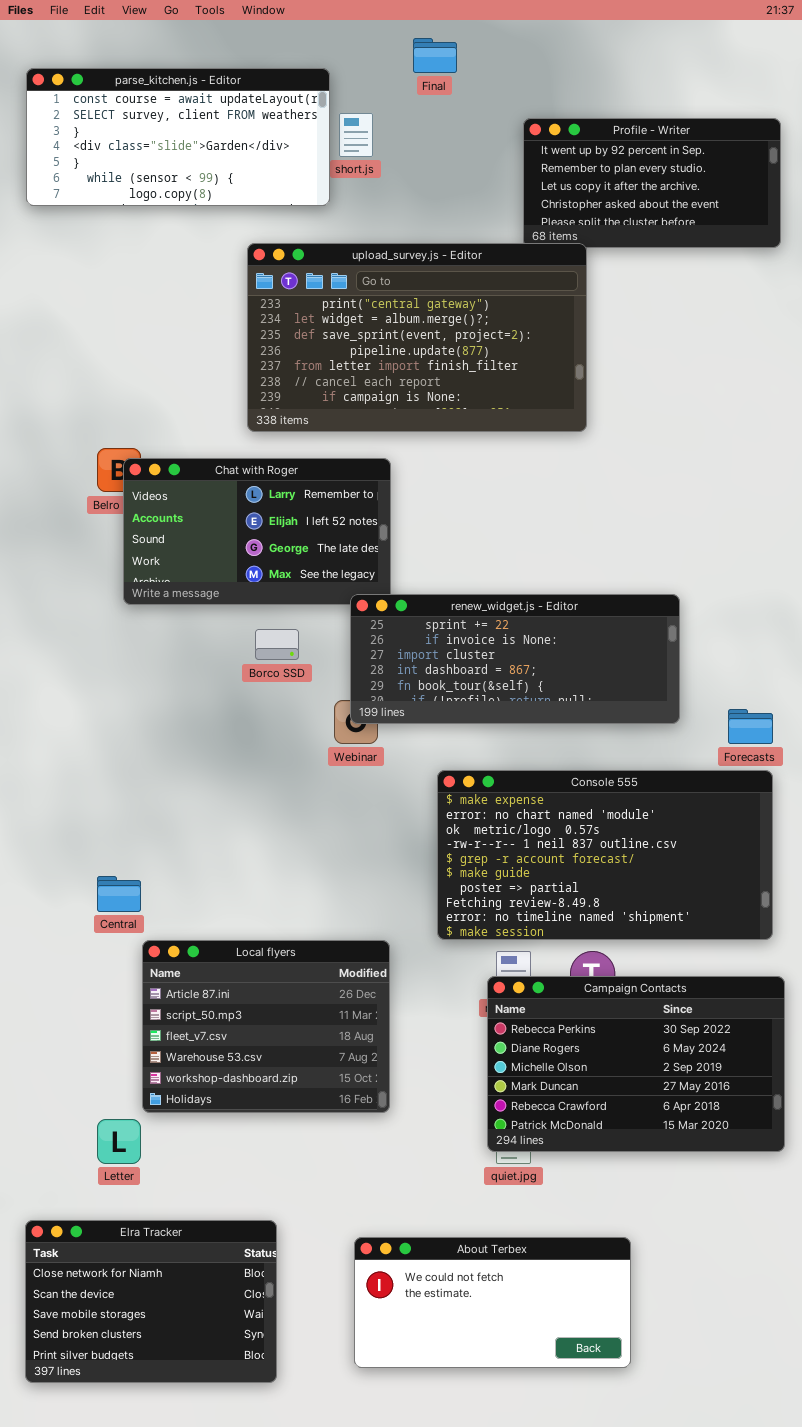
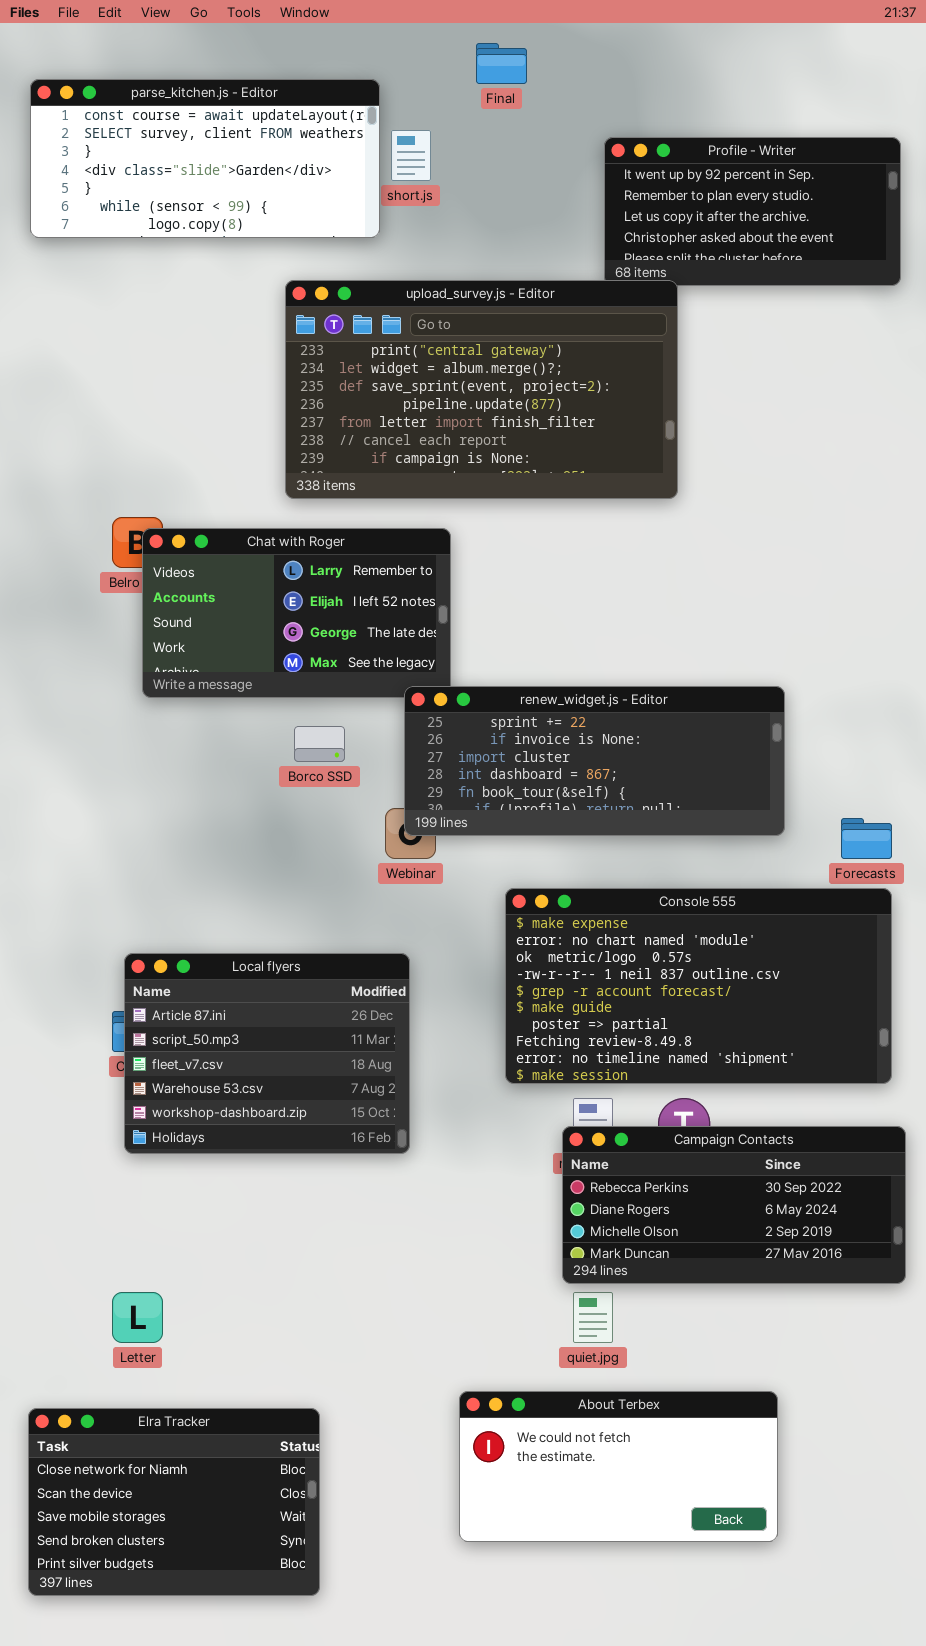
Local flyers: [142,940,390,1113] -> [124,953,410,1154], moved
Campaign Contacts: [487,976,785,1152] -> [562,1126,906,1284], resized
About Terbex: [354,1237,631,1368] -> [459,1391,778,1542], moved

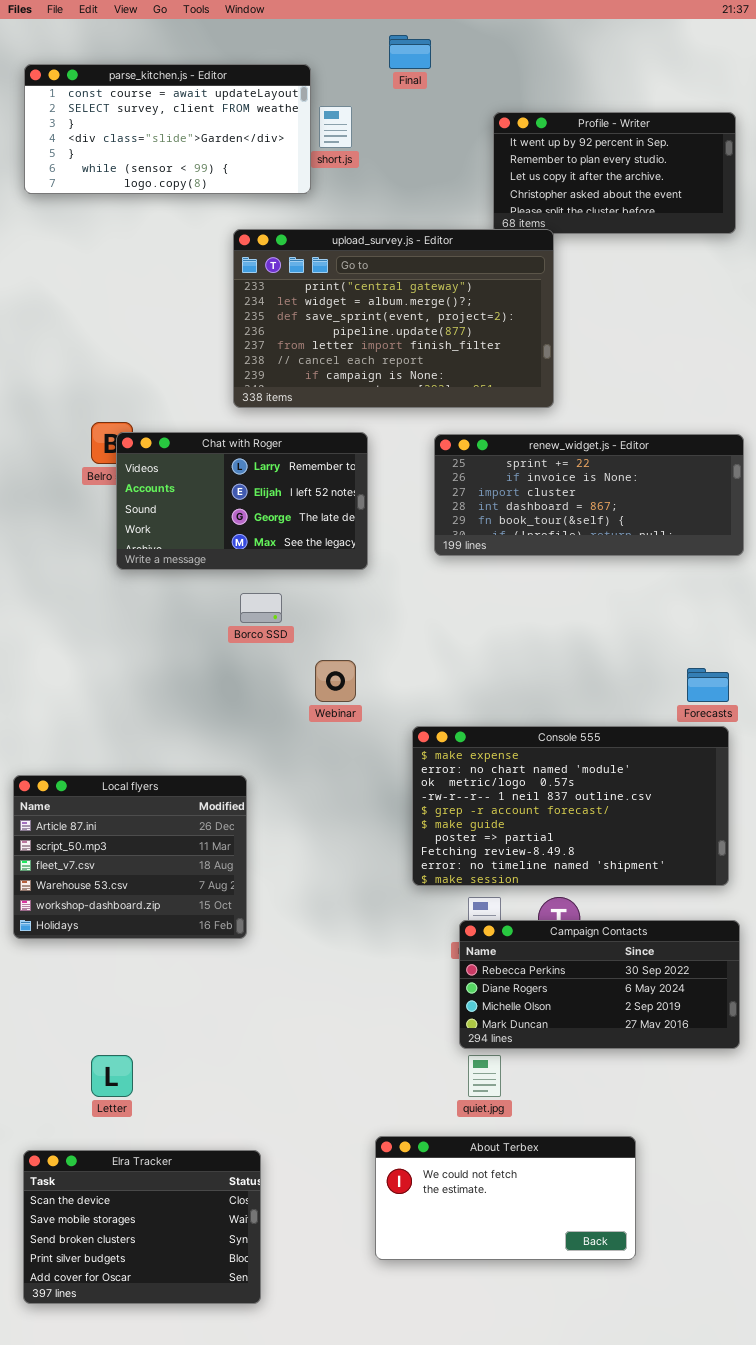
renew_widget.js - Editor: [404,686,785,836] -> [434,434,744,556], moved
Local flyers: [124,953,410,1154] -> [13,775,247,939], moved
Elra Tracker: [28,1408,320,1596] -> [23,1150,261,1304], scrolled down 1 row

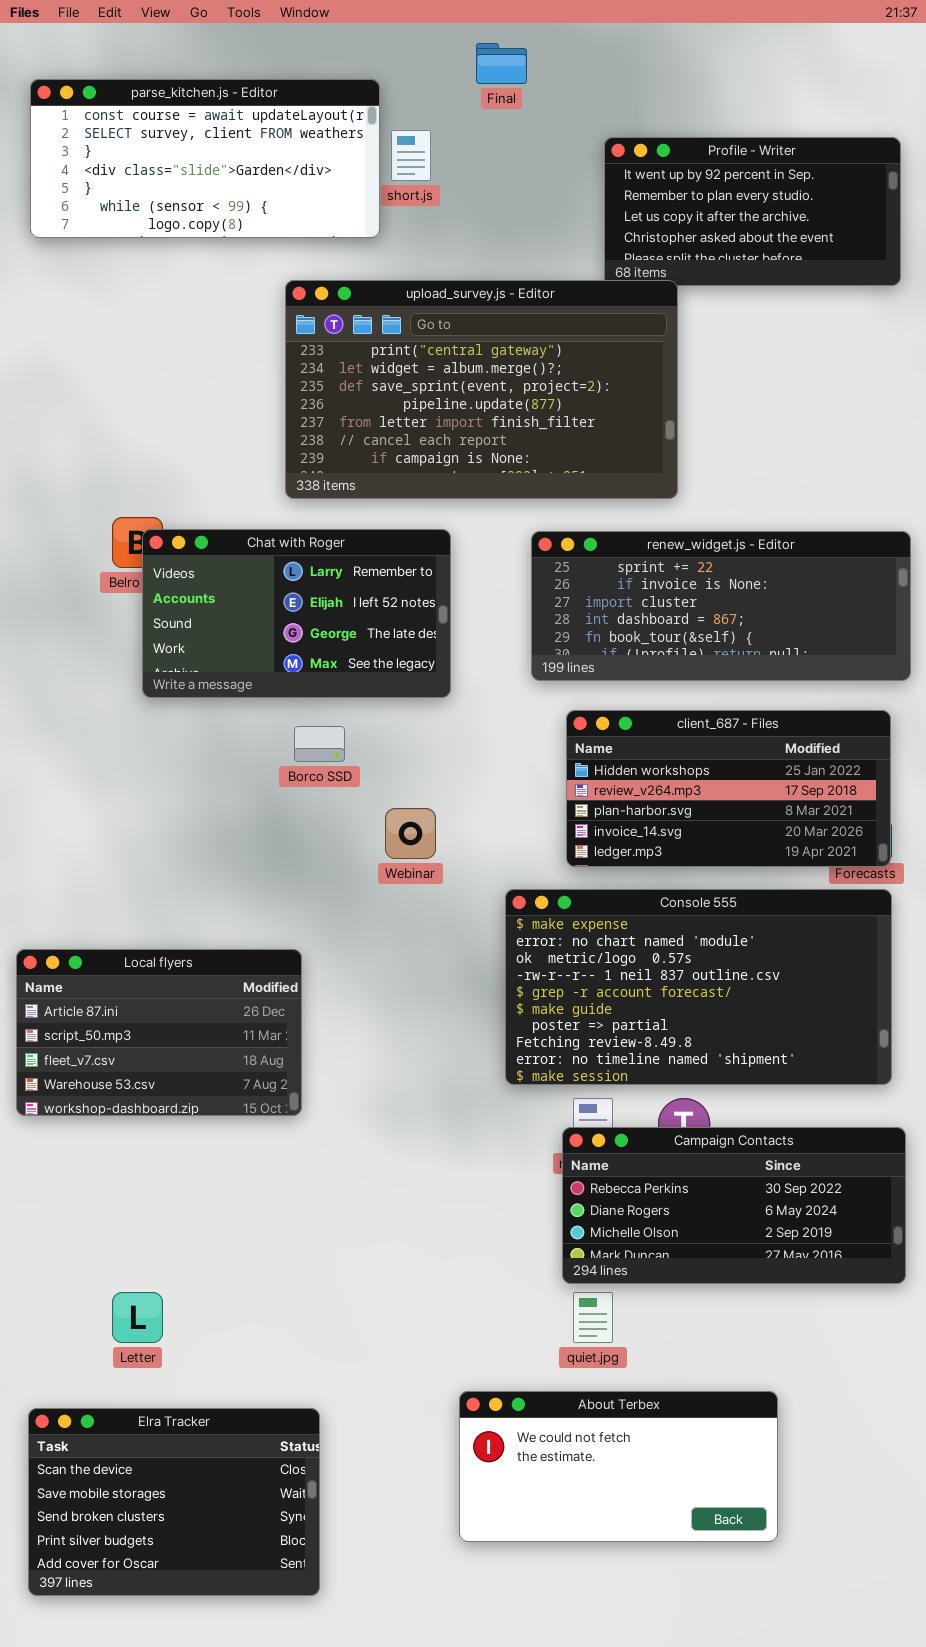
client_687 - Files: none -> [566,710,891,867], opened
Local flyers: [13,775,247,939] -> [16,949,302,1116], resized

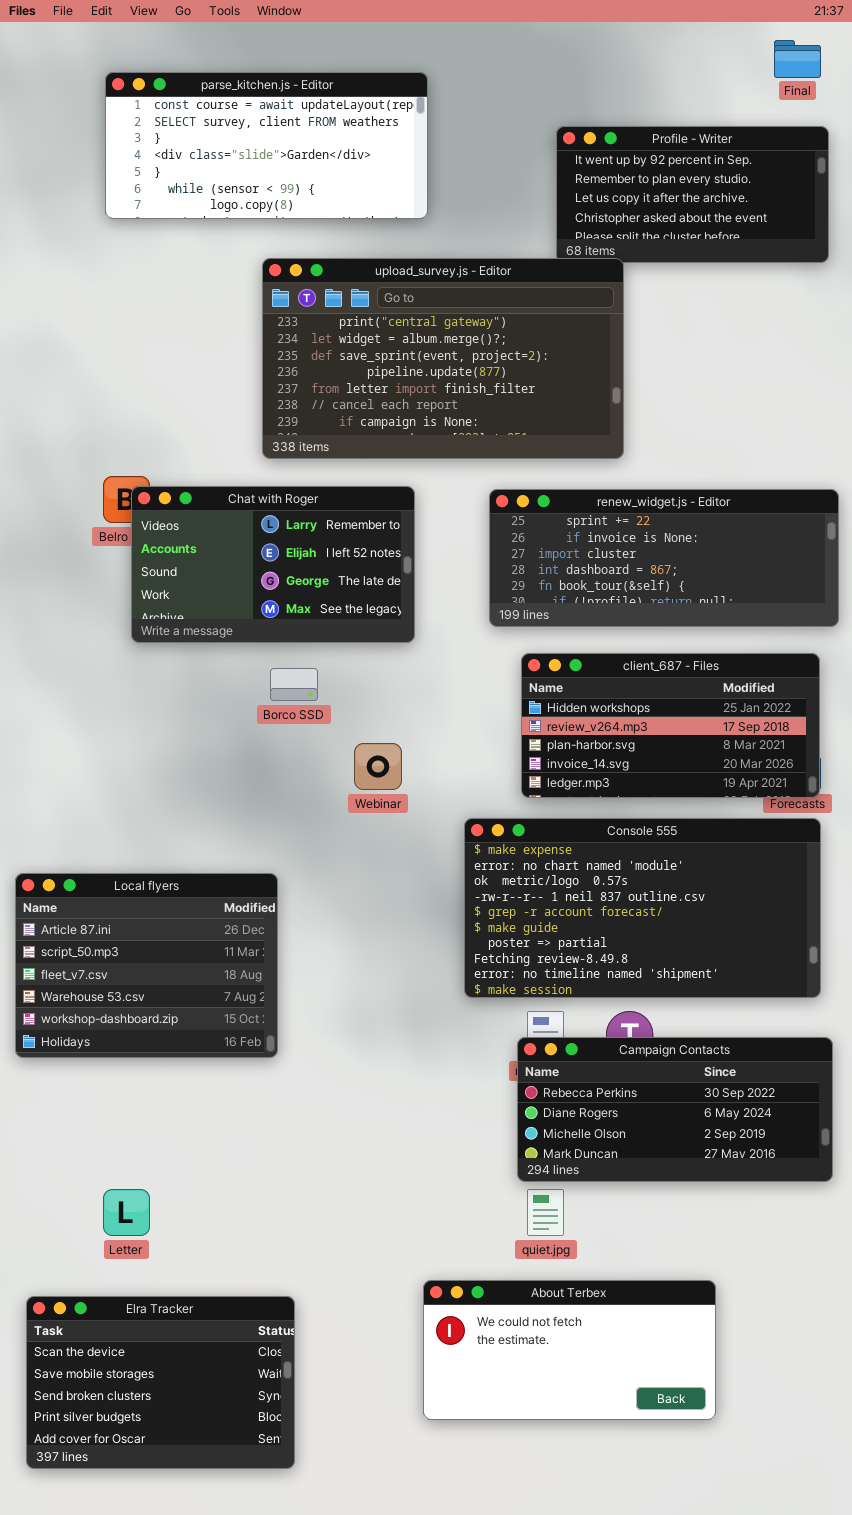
Final: [476,43,527,84] -> [774,40,821,78], moved
parse_kitchen.js - Editor: [30,79,380,238] -> [105,72,428,219], moved
Local flyers: [16,949,302,1116] -> [15,873,278,1058], resized

